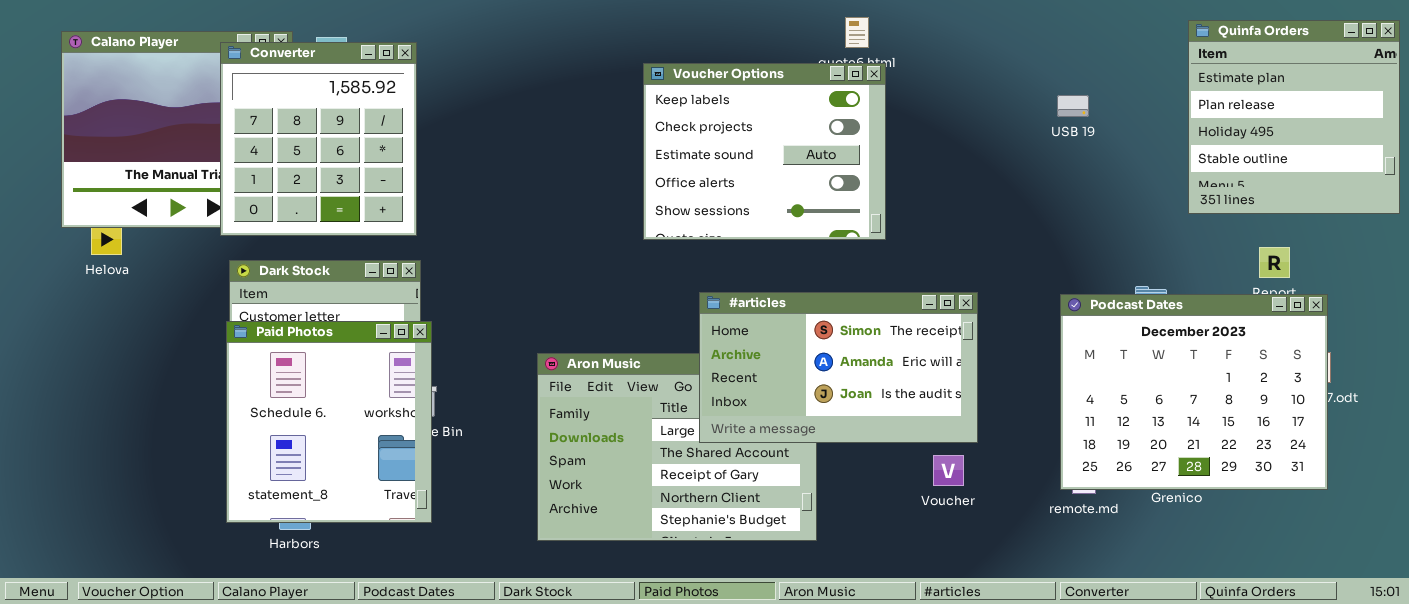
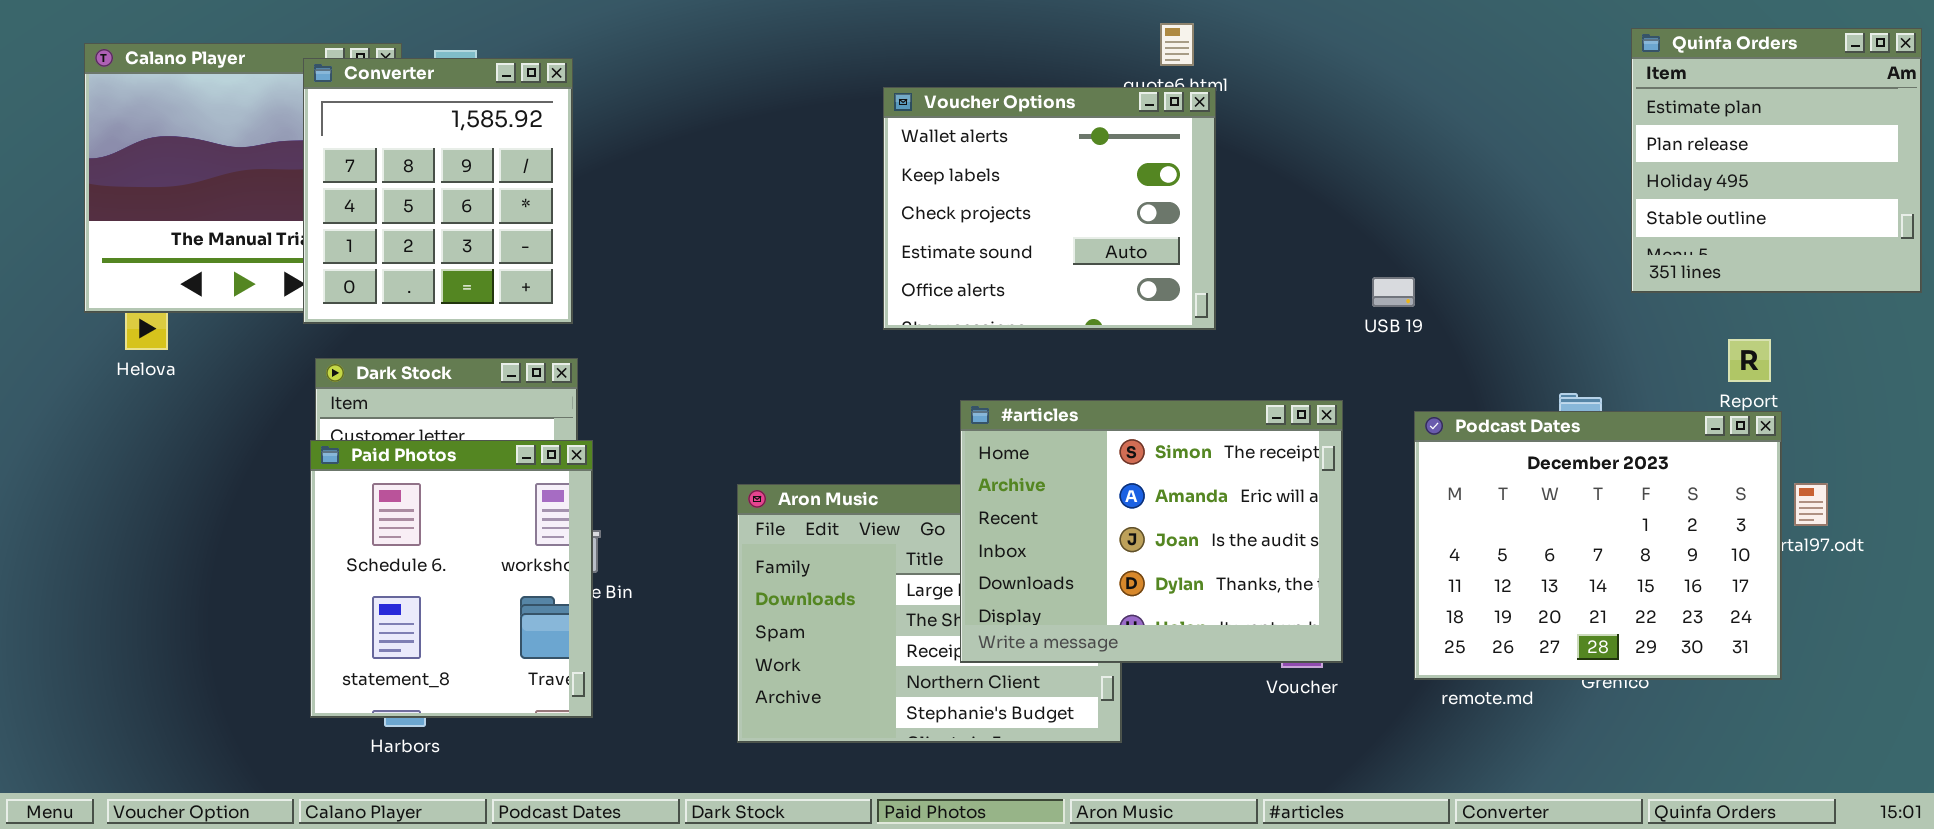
Voucher Options: [643,63,886,240] -> [883,87,1216,330], scrolled up 1 row
USB 19: [1057,95,1089,117] -> [1372,277,1415,307], moved
#articles: [699,292,978,443] -> [960,400,1343,663], resized
Podcast Dates: [1060,294,1328,490] -> [1414,411,1782,680], moved

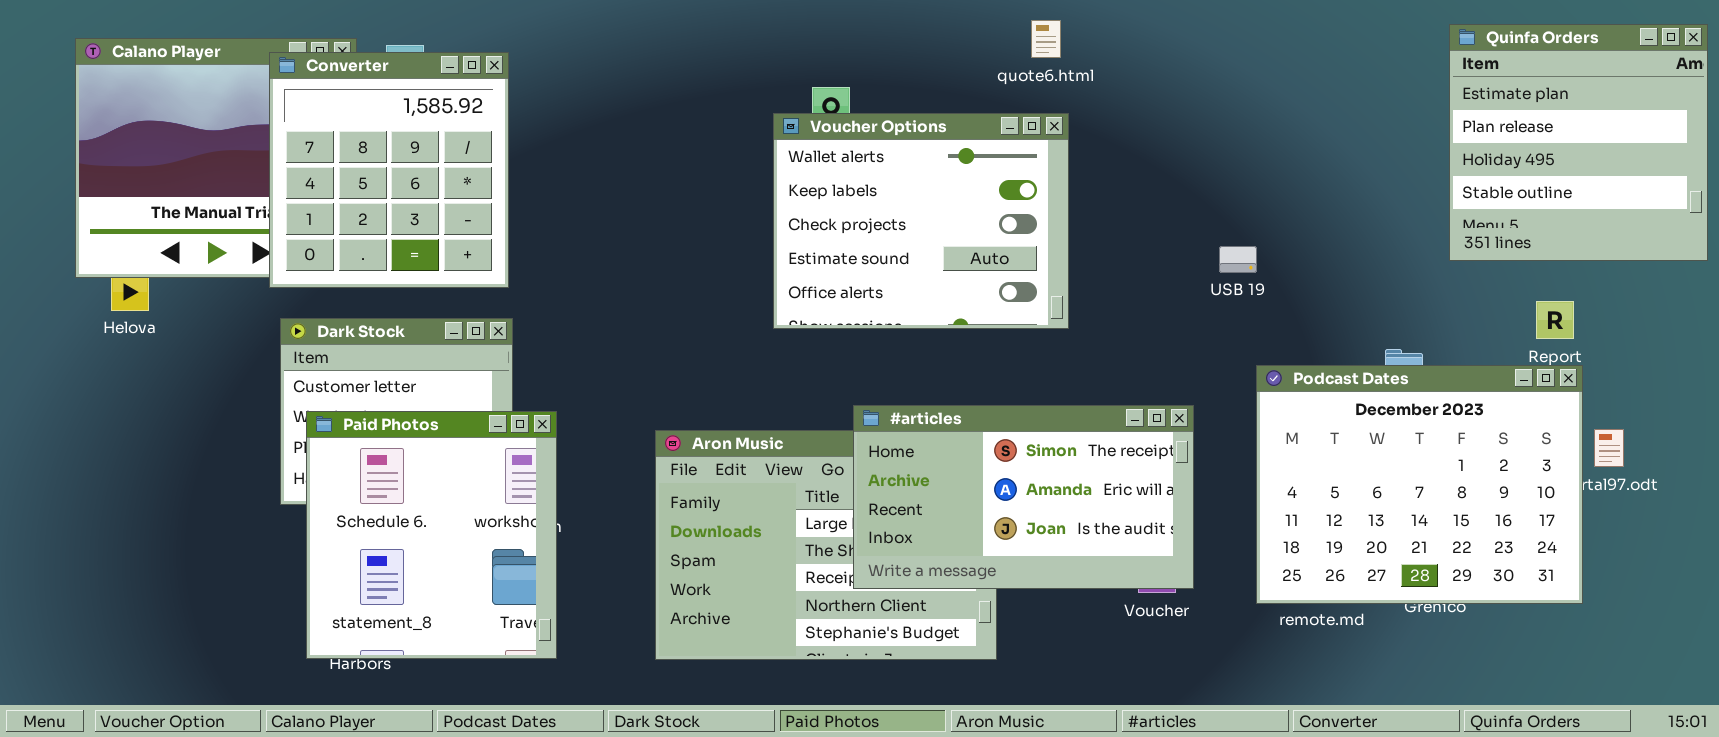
Voucher Options: [883,87,1216,330] -> [773,113,1069,329], moved
#articles: [960,400,1343,663] -> [853,405,1194,589], resized
Paid Photos: [310,440,593,718] -> [306,411,557,659], moved

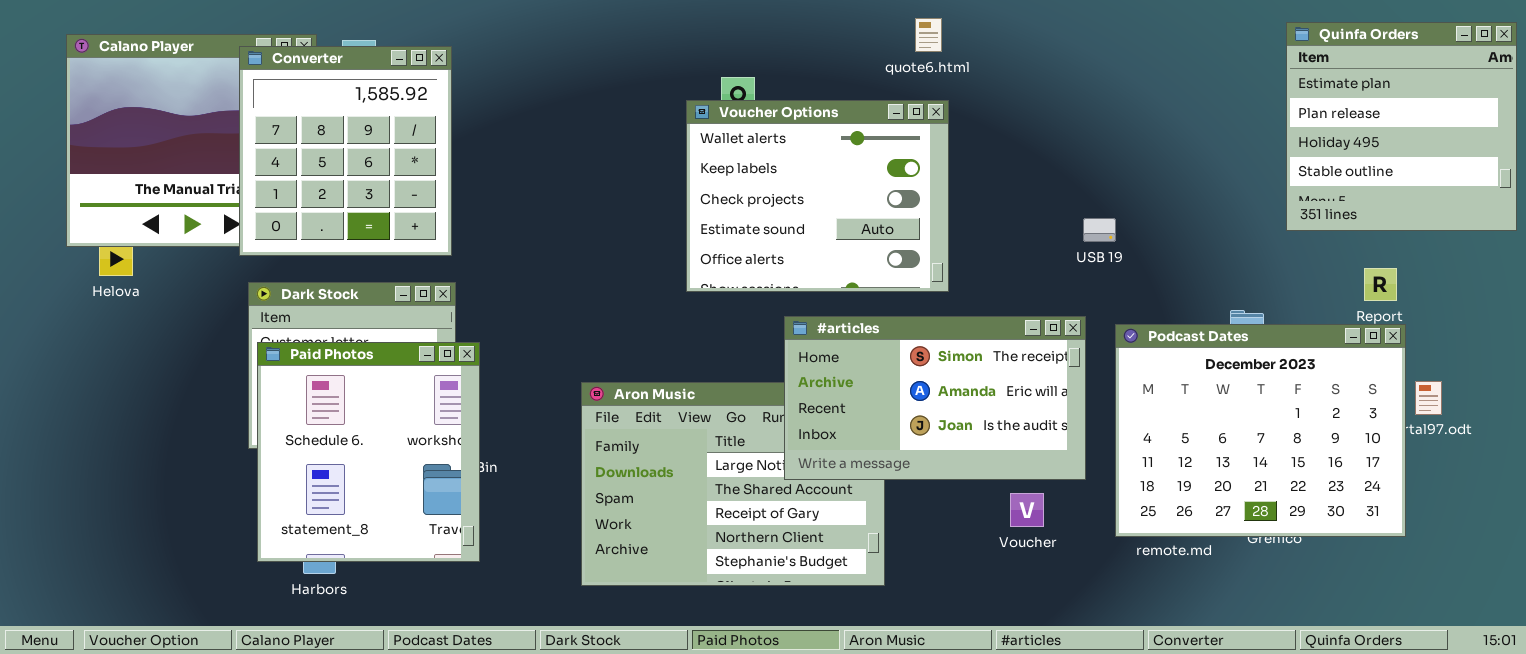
#articles: [853,405,1194,589] -> [784,316,1086,480], moved
Paid Photos: [306,411,557,659] -> [257,342,480,562], moved

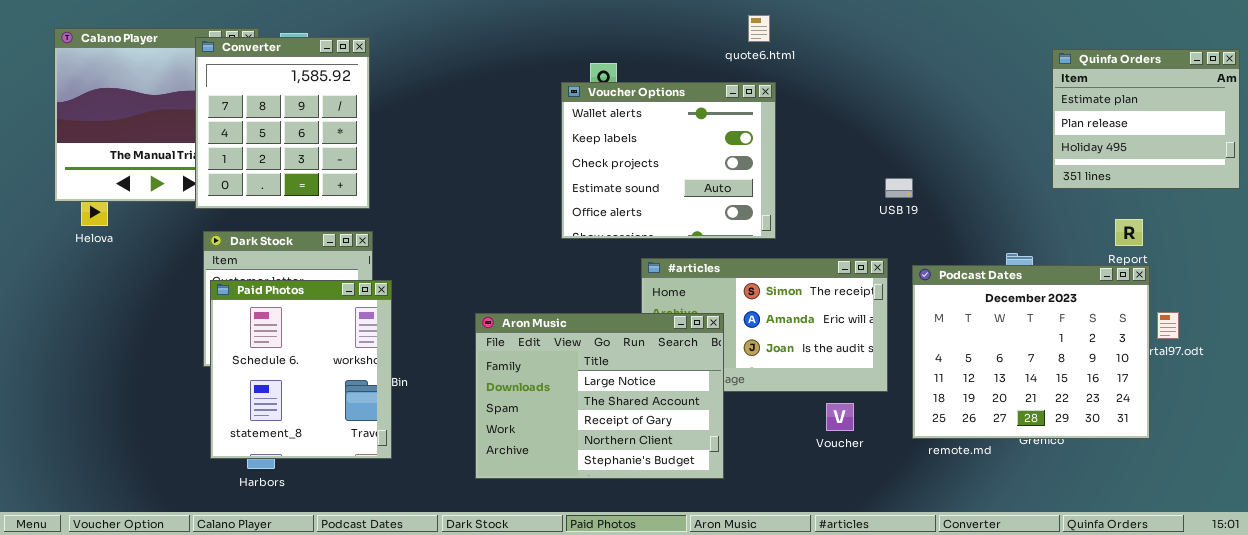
Quinfa Orders: [1286,22,1517,231] -> [1052,49,1240,189], resized
Aron Music: [581,382,885,586] -> [475,313,724,479], raised

